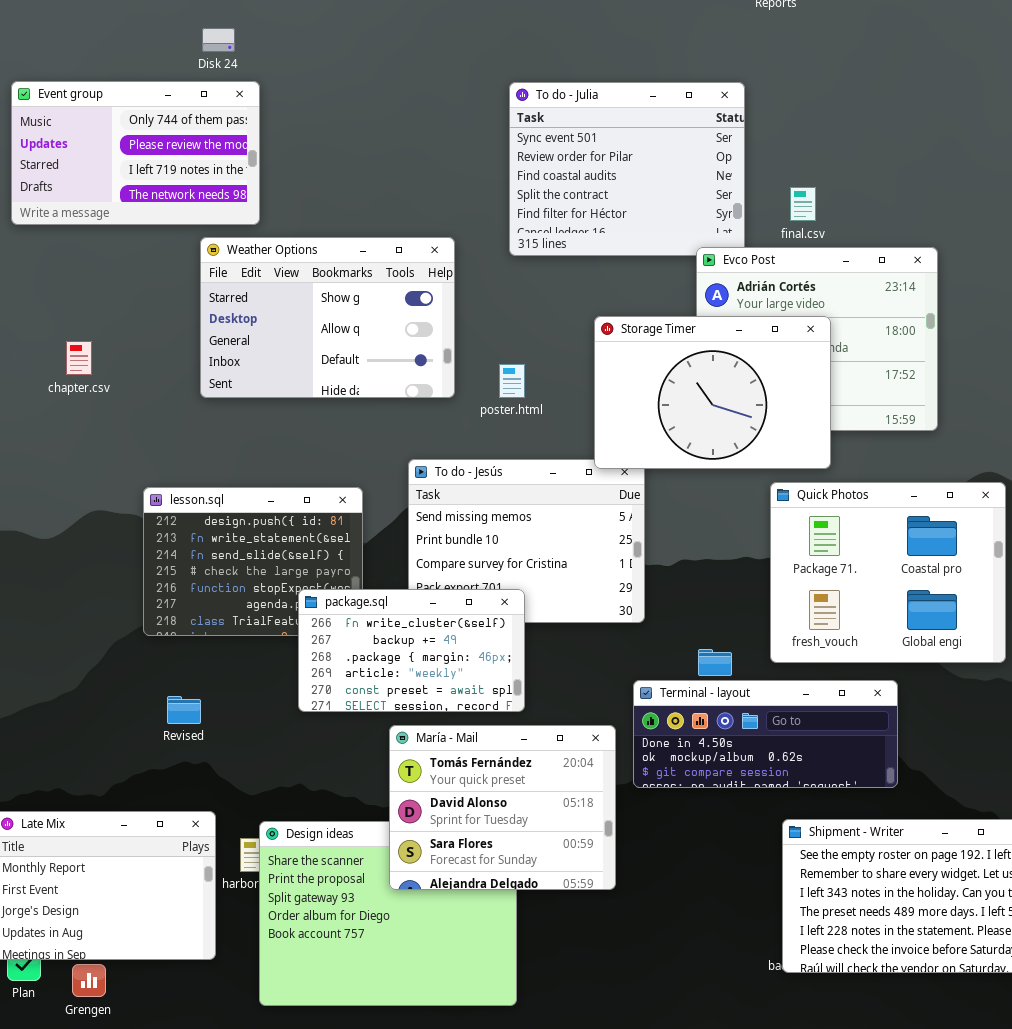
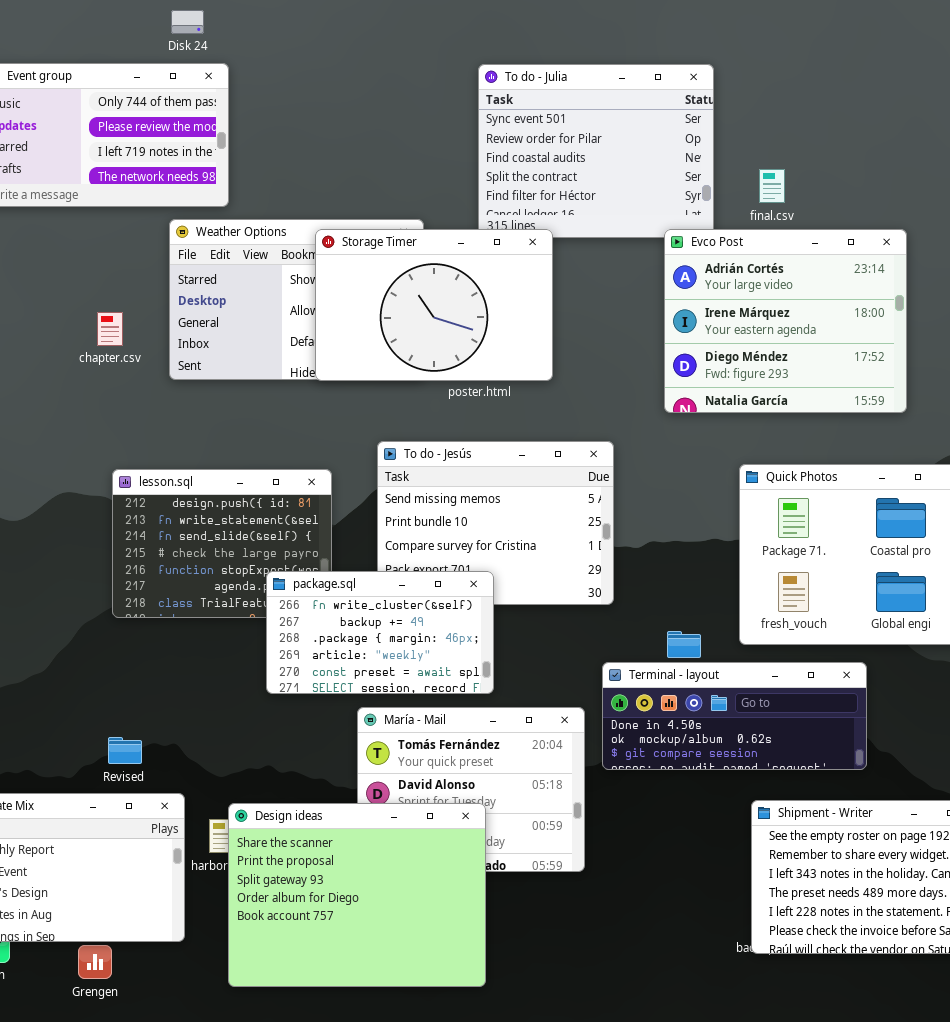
Storage Timer: [594,316,831,469] -> [315,229,553,381], moved
chapter.csv: [66,341,92,375] -> [97,312,123,346], moved
Revised: [167,696,201,724] -> [108,737,142,764], moved
Design ideas: [259,821,517,1006] -> [228,803,486,987], raised
Grengen: [72,964,106,997] -> [78,945,112,979], moved

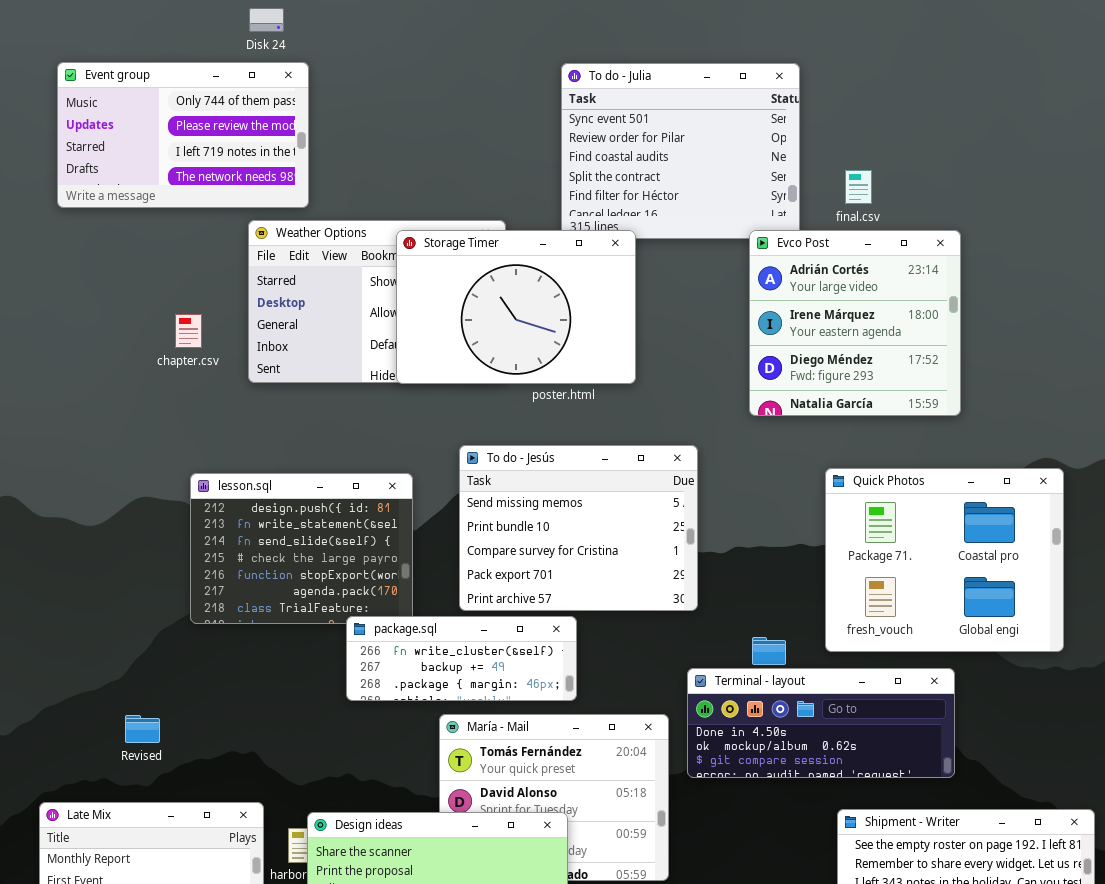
Evco Post: [664,229,907,413] -> [749,230,961,416], resized
package.sql: [266,571,494,694] -> [346,616,577,701], resized
Revised: [108,737,142,764] -> [125,715,160,743], moved

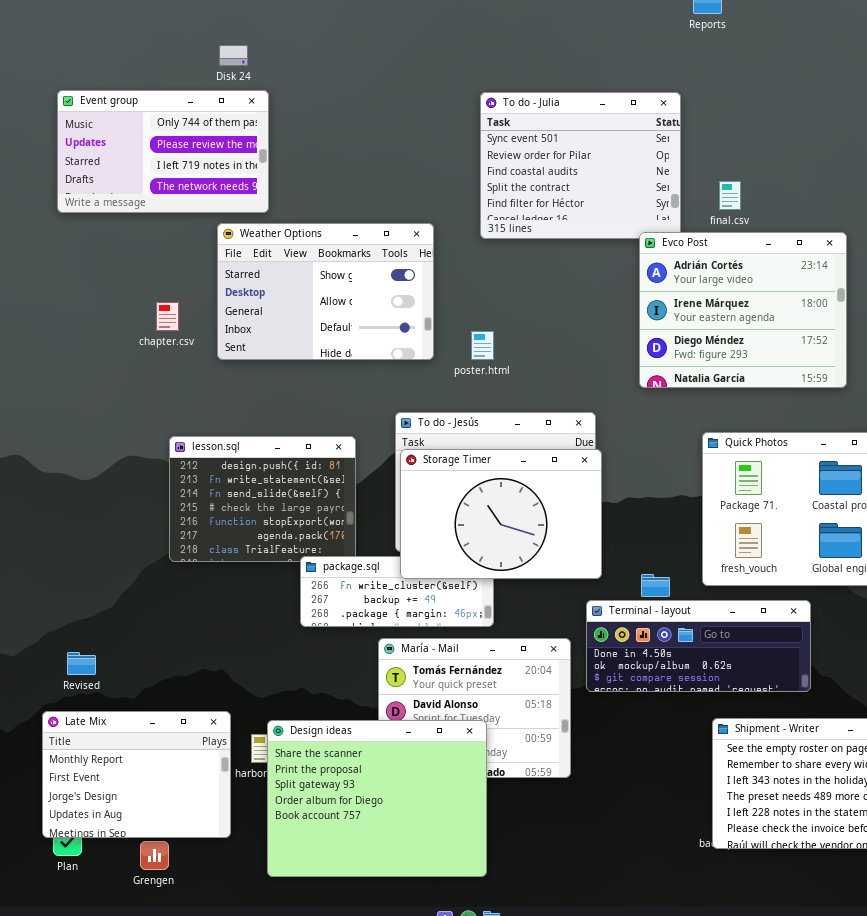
Storage Timer: [396,230,636,384] -> [400,449,602,579], moved
Evco Post: [749,230,961,416] -> [639,232,847,388], resized
Revised: [125,715,160,743] -> [67,652,96,675], moved

